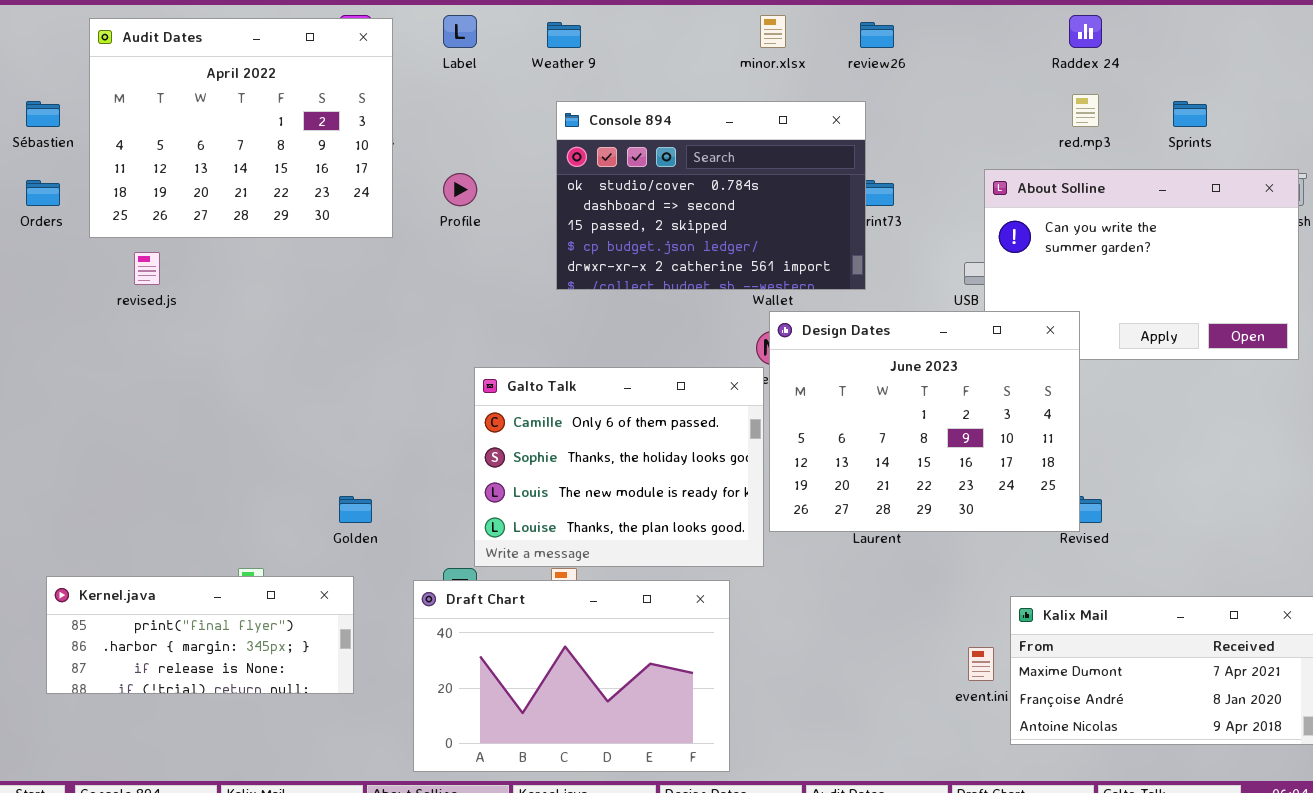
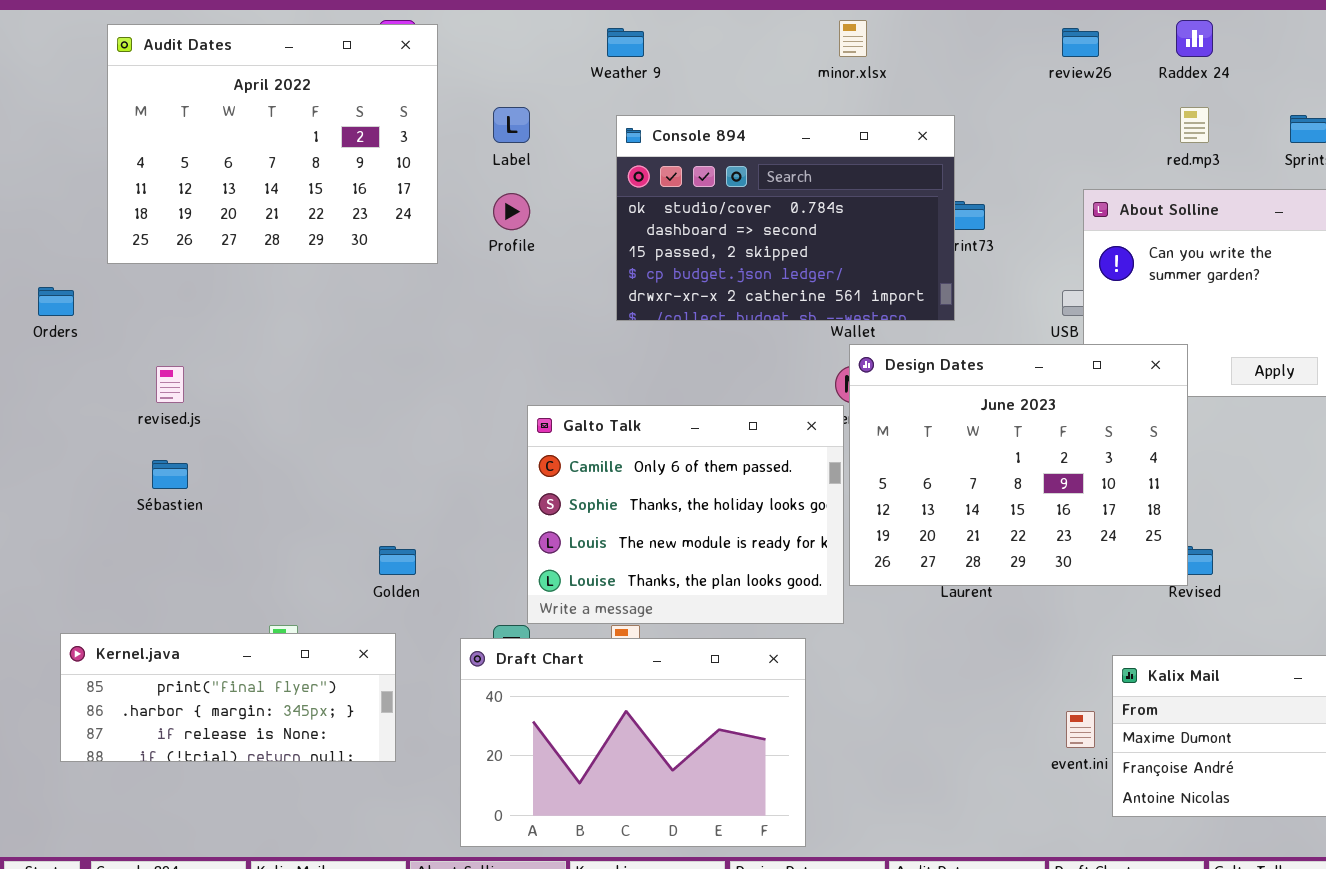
Label: [443,15,477,48] -> [493,107,530,143], moved
review26: [860,22,894,48] -> [1062,28,1099,57], moved
Sébastien: [26,101,60,127] -> [152,460,188,489], moved
Orders: [26,180,60,206] -> [38,287,74,316], moved
revised.js: [134,252,160,285] -> [156,366,184,403], moved

